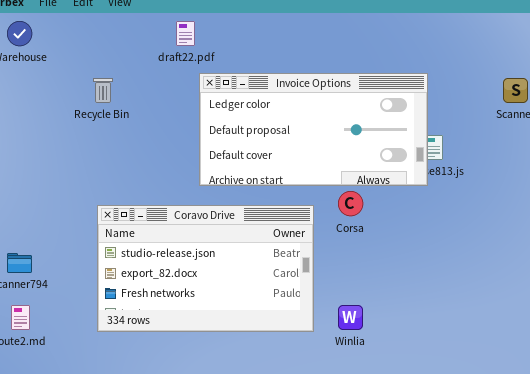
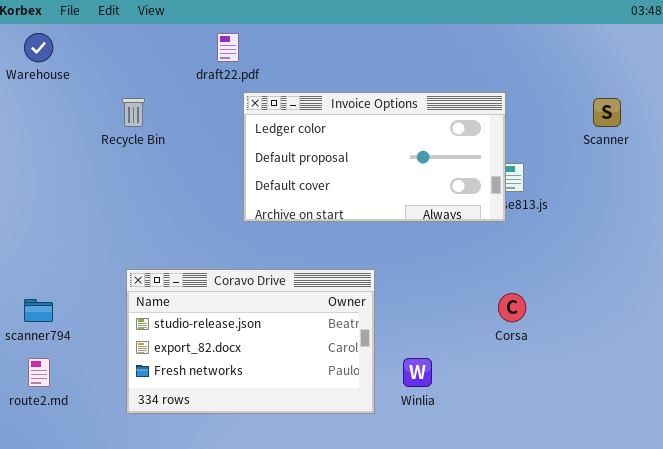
Corsa: [338,191,363,216] -> [498,293,526,322], moved
Coravo Drive: [97,205,314,332] -> [126,269,375,414], moved

